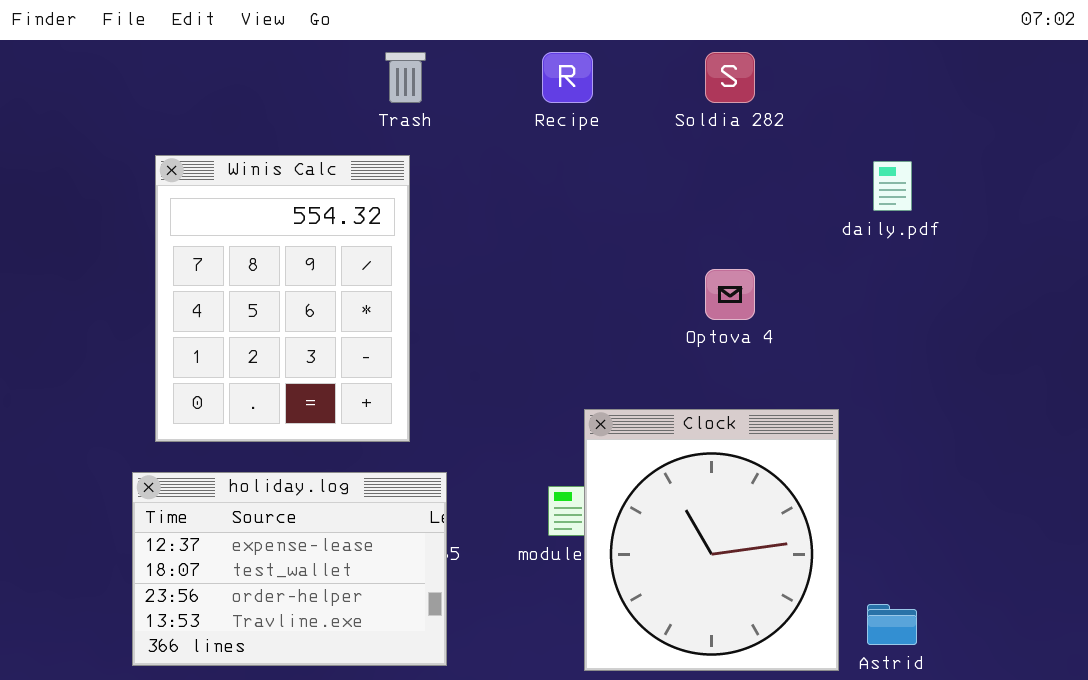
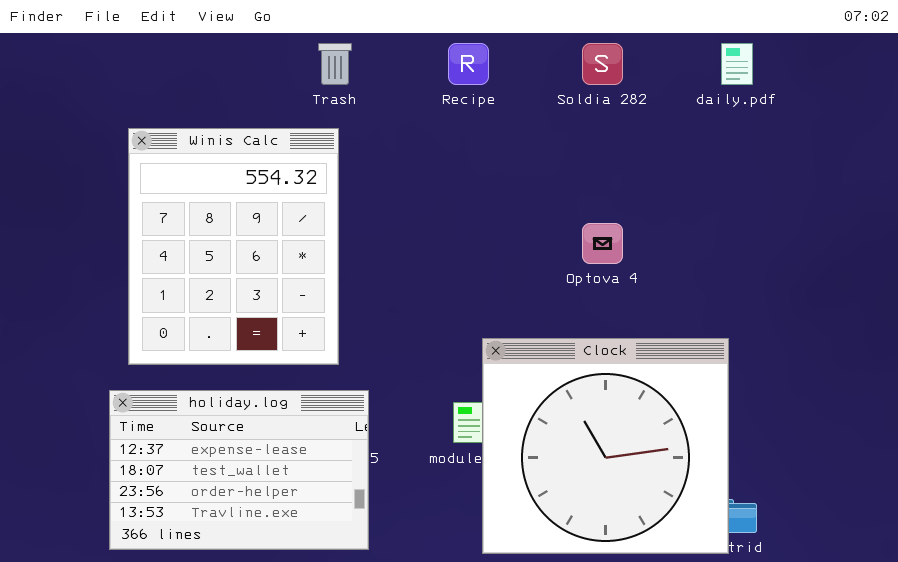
daily.pdf: [873,161,912,211] -> [721,43,753,85], moved
Clock: [584,409,839,671] -> [482,338,729,554], resized

